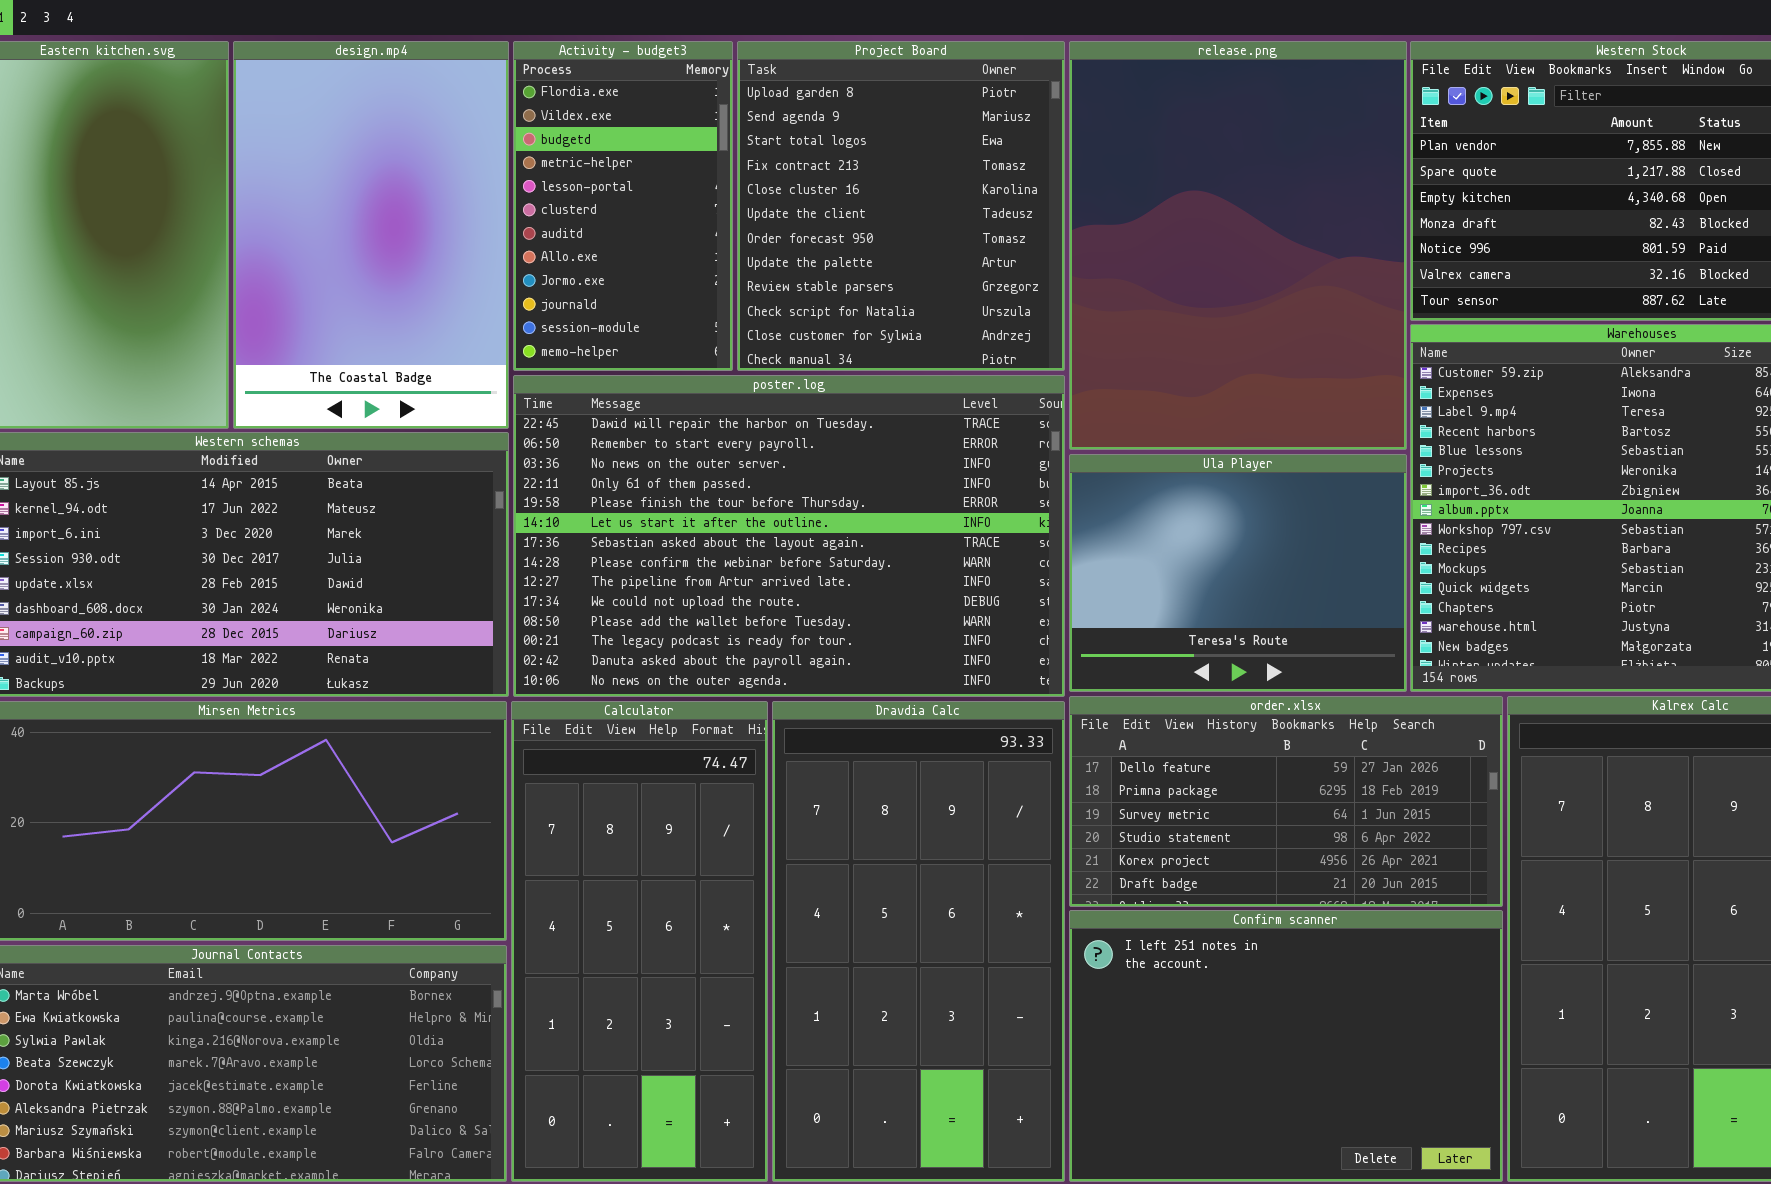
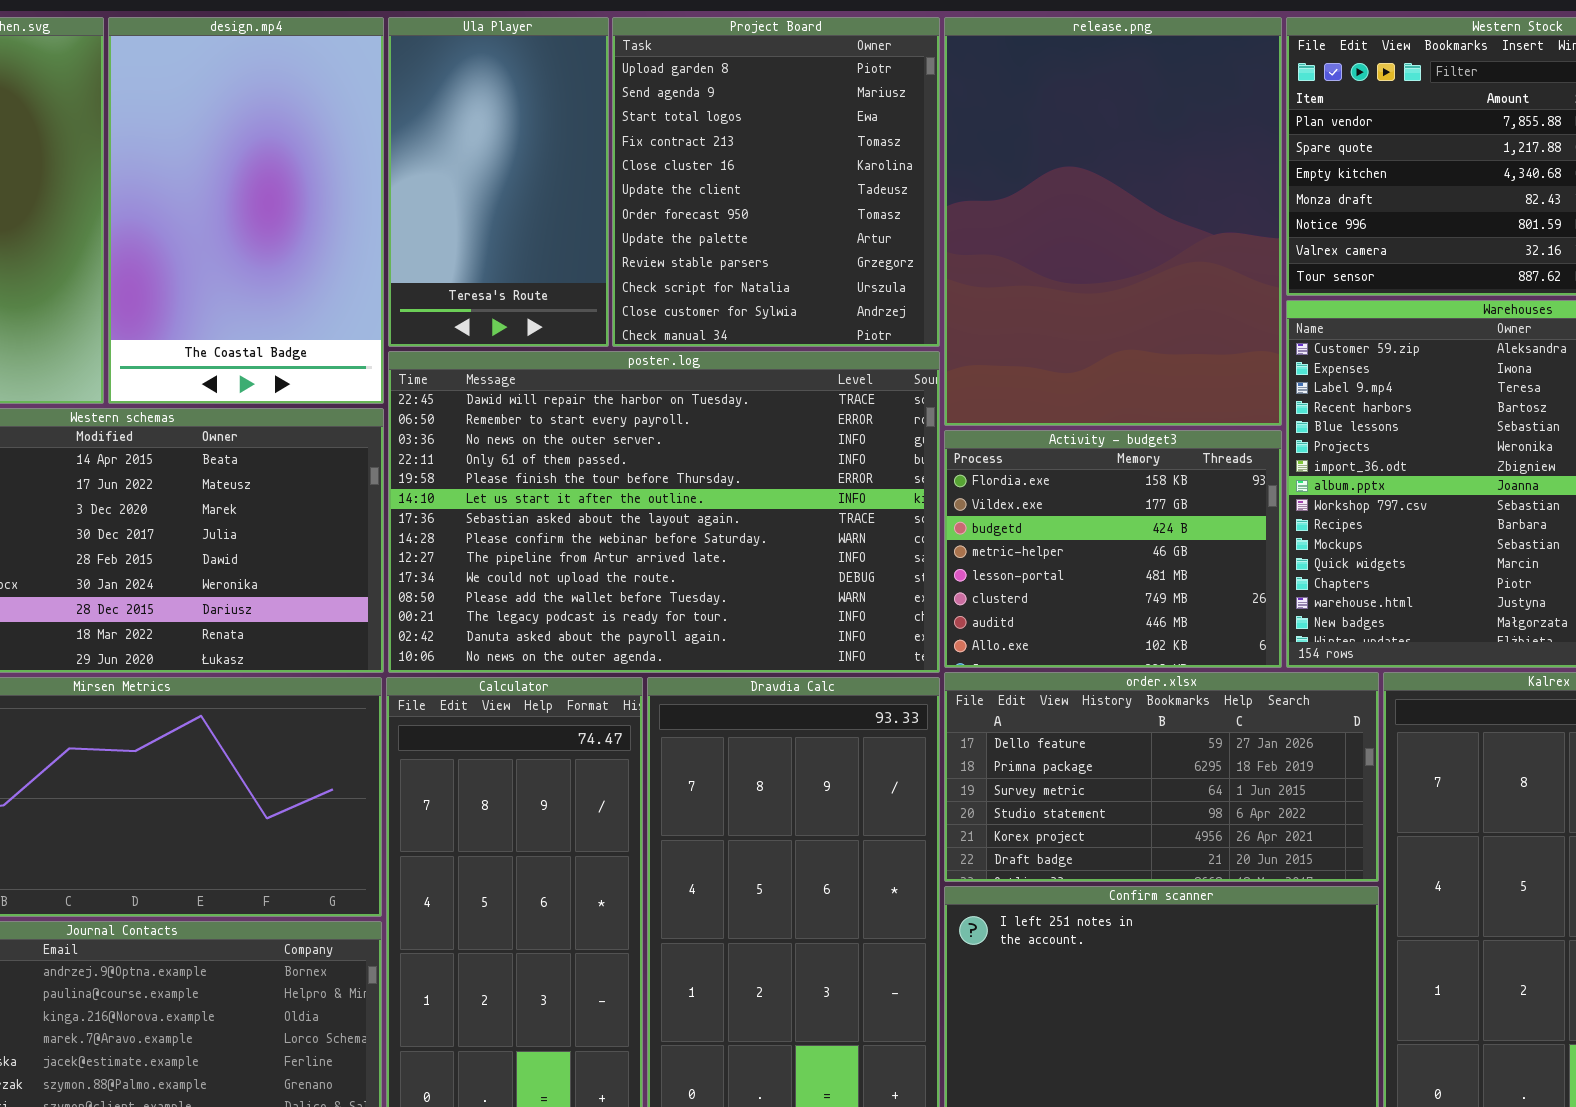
Activity - budget3: [513,41,733,371] -> [944,430,1282,668], moved, resized
Ula Player: [1069,454,1407,692] -> [388,17,609,347], moved, resized

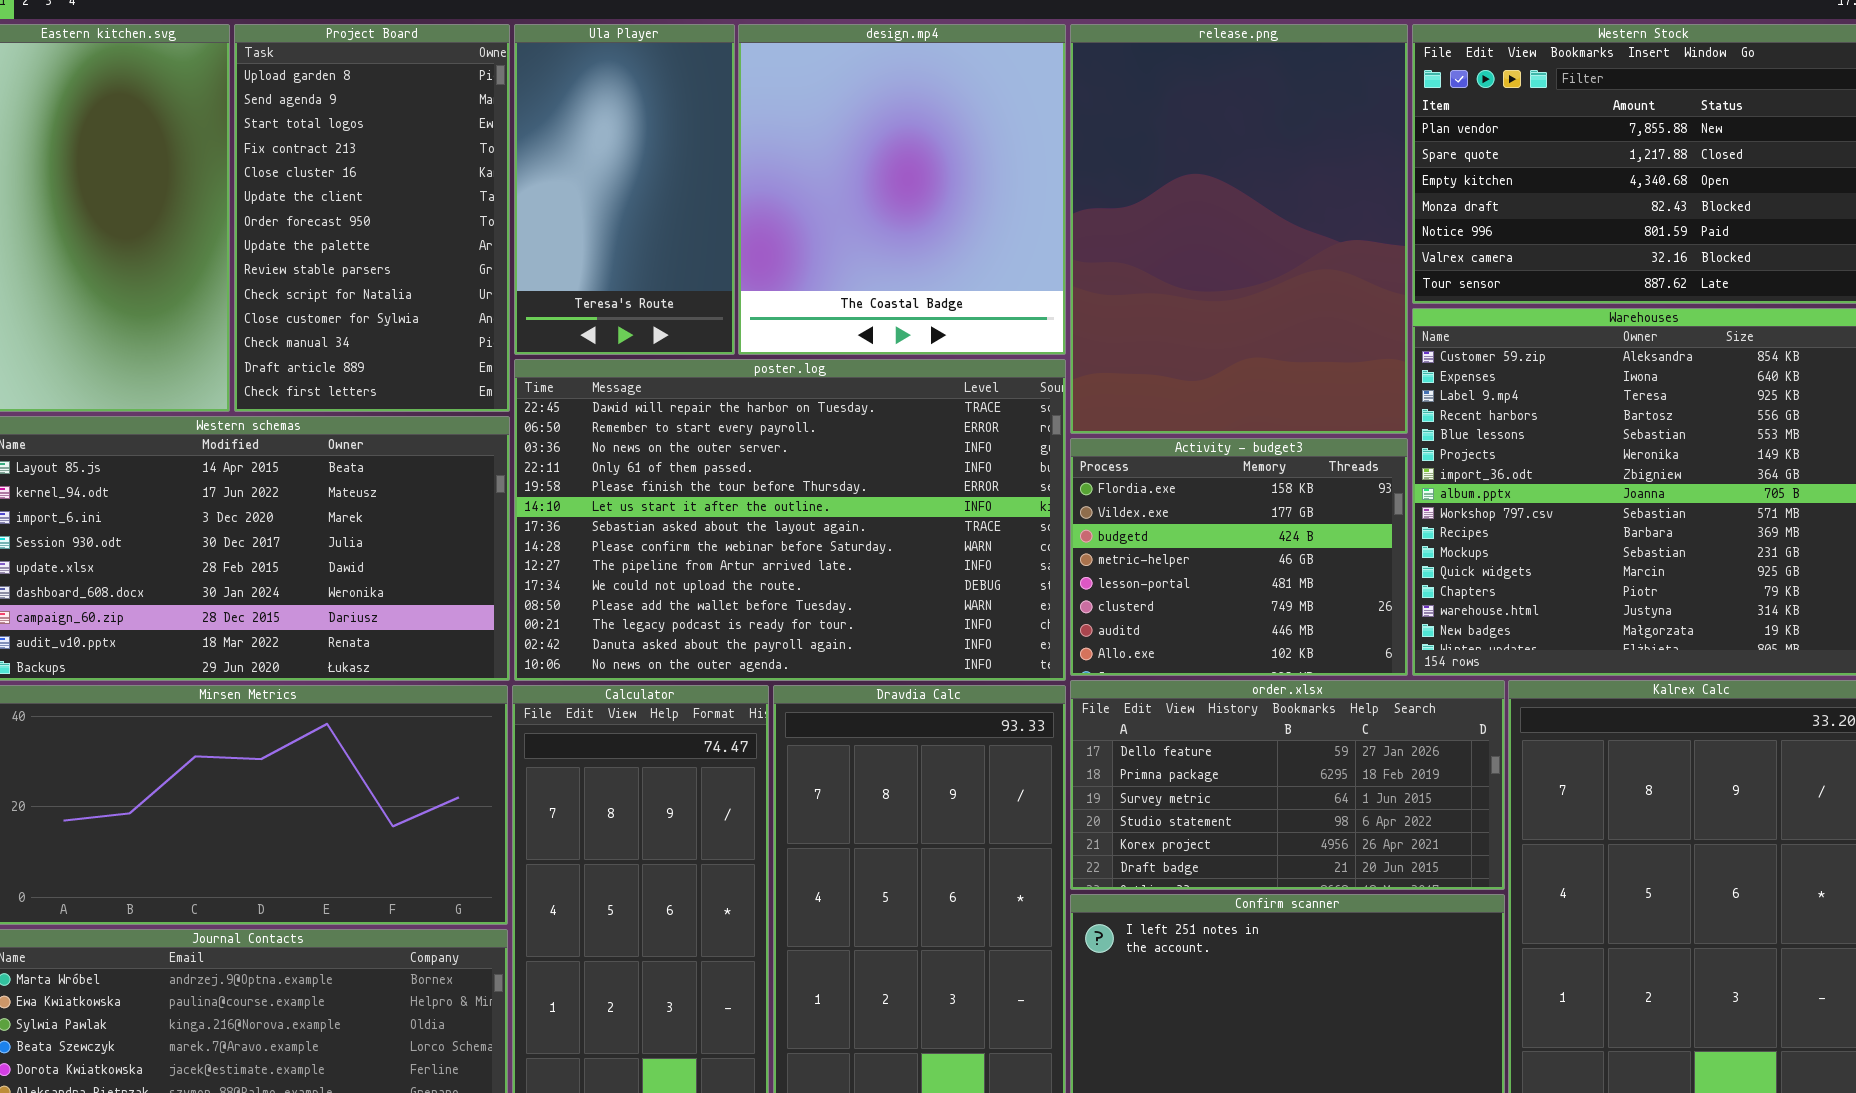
design.mp4: [108,17,384,404] -> [738,24,1066,355], moved, resized
Project Board: [612,17,940,347] -> [234,24,510,412], moved, resized

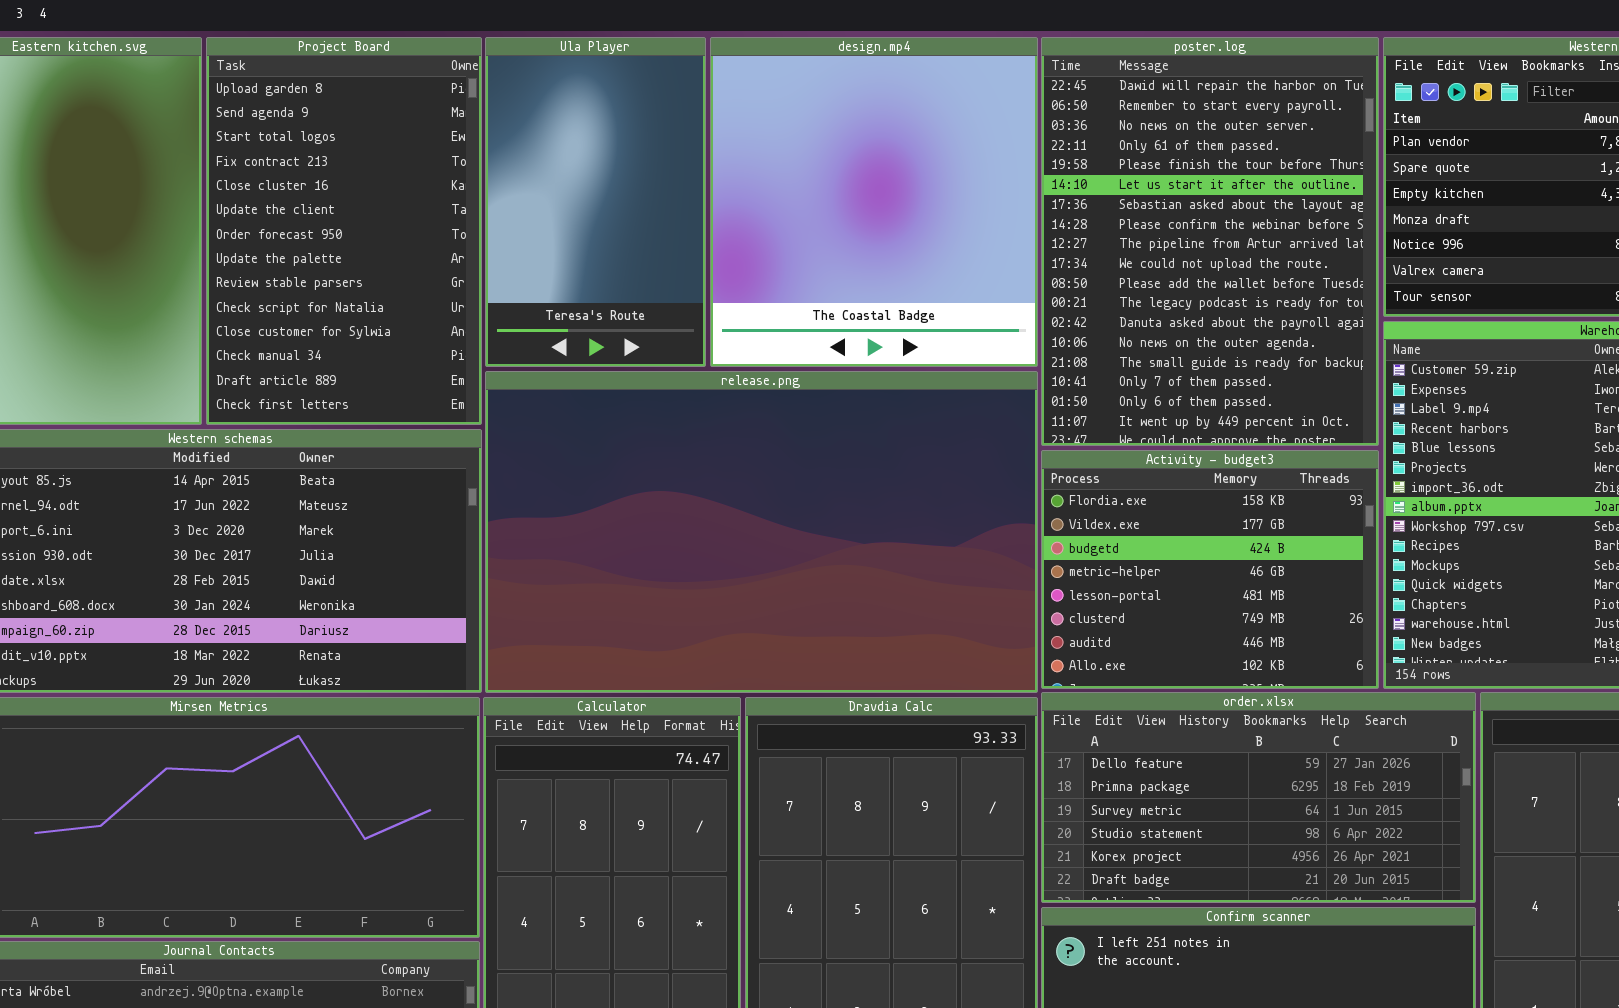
release.png: [1070,24,1408,434] -> [485,371,1038,693], moved, resized
poster.log: [514,359,1066,681] -> [1041,37,1379,446], moved, resized

